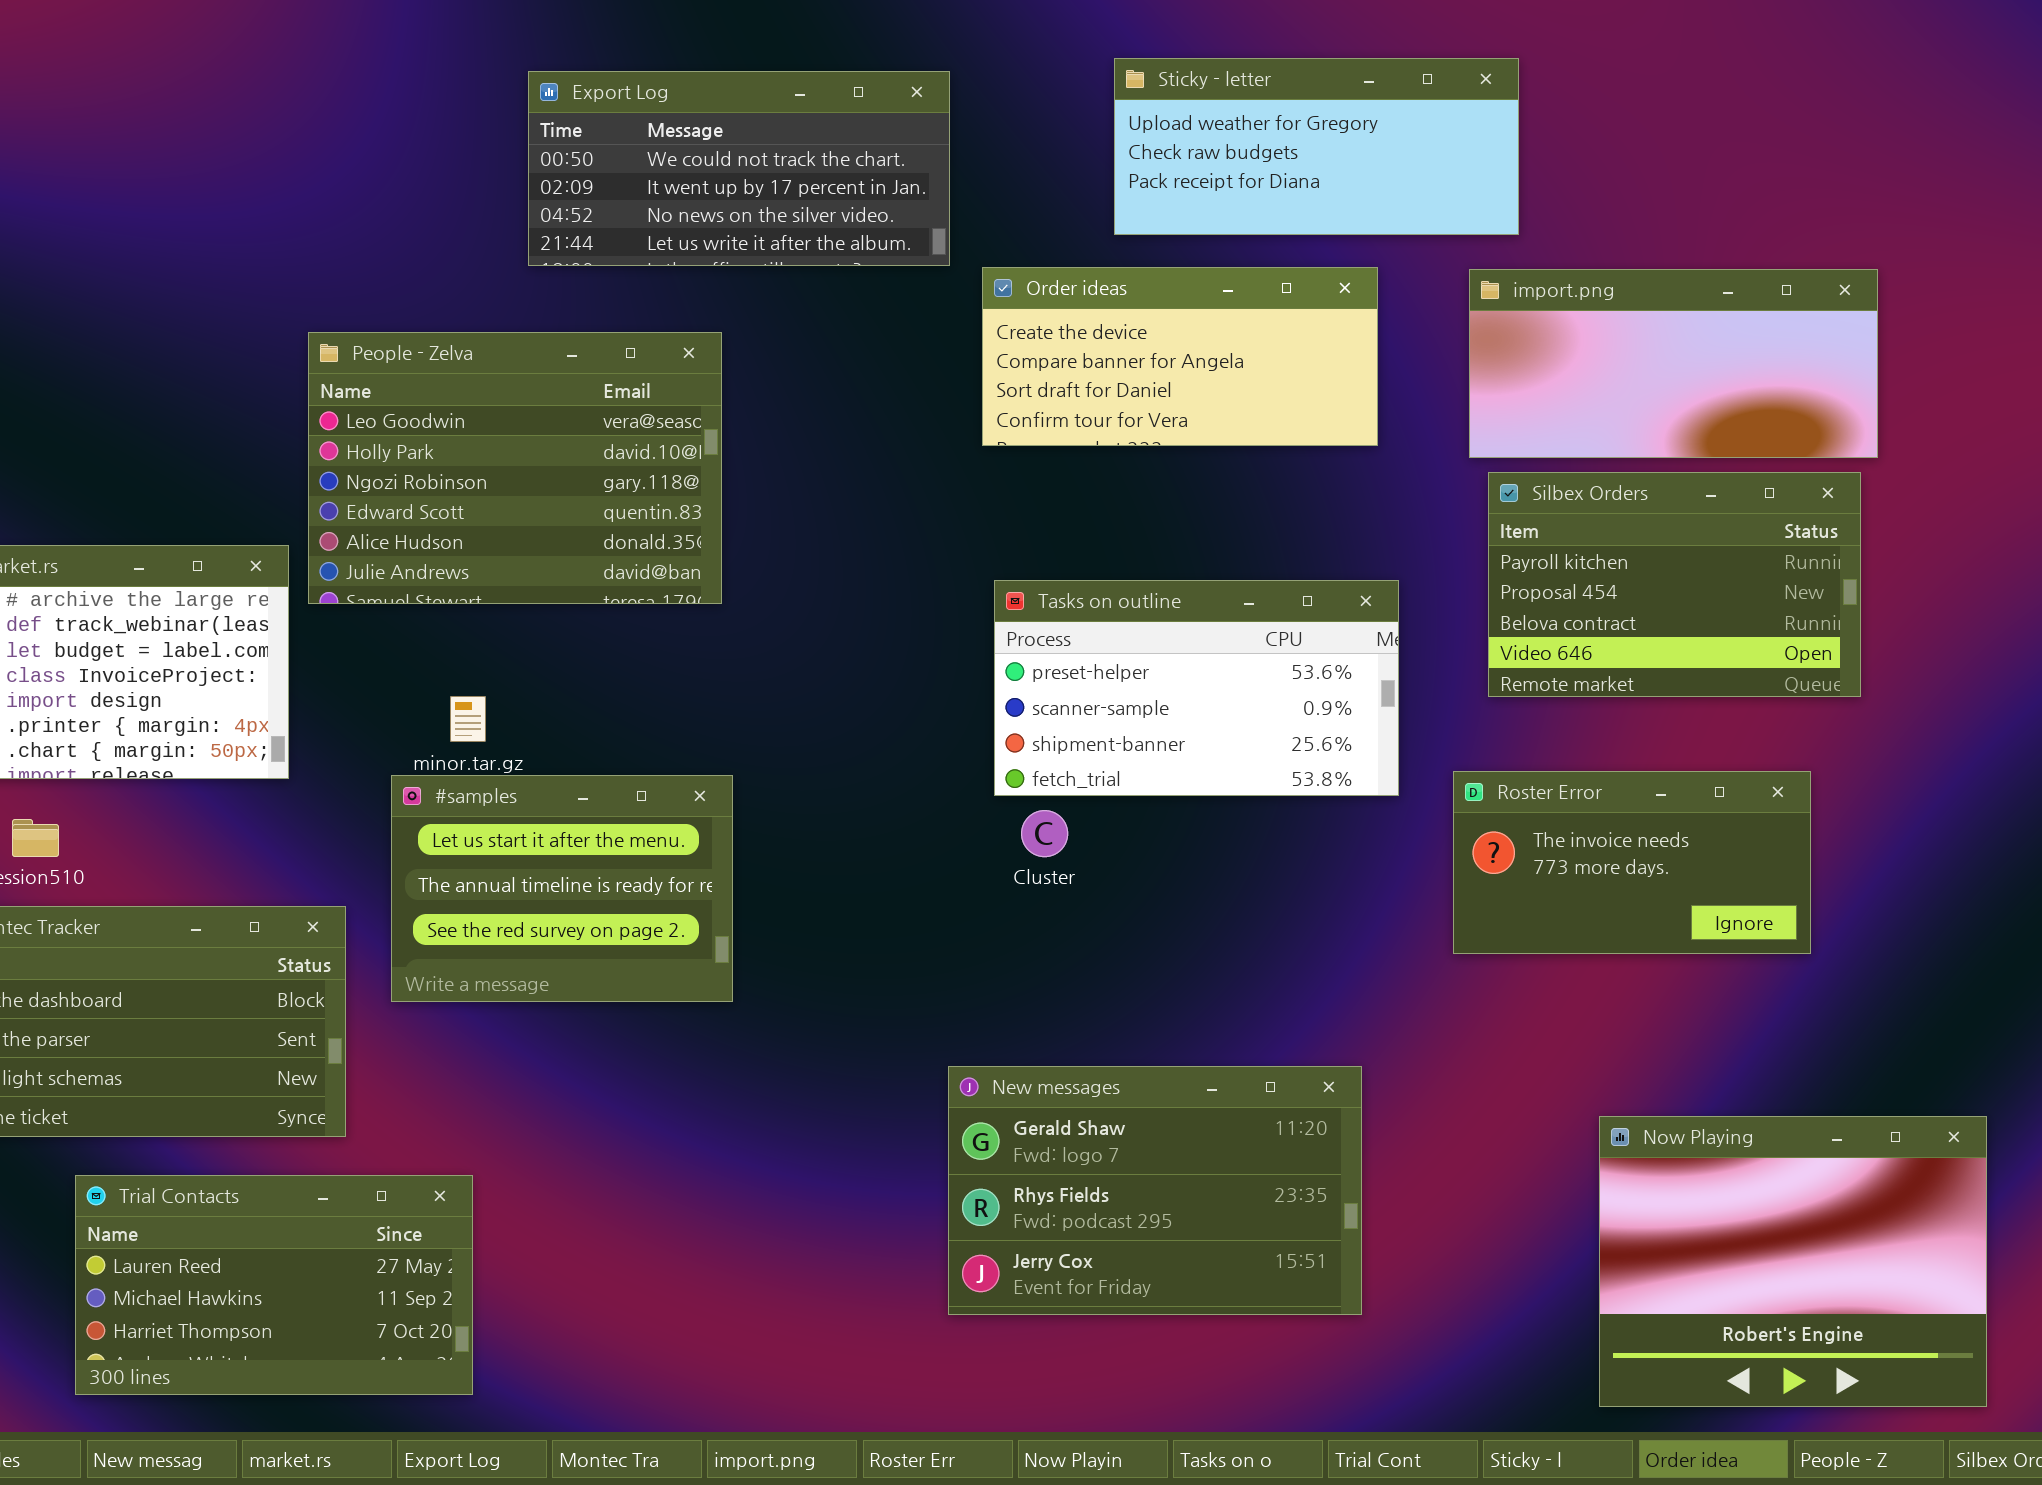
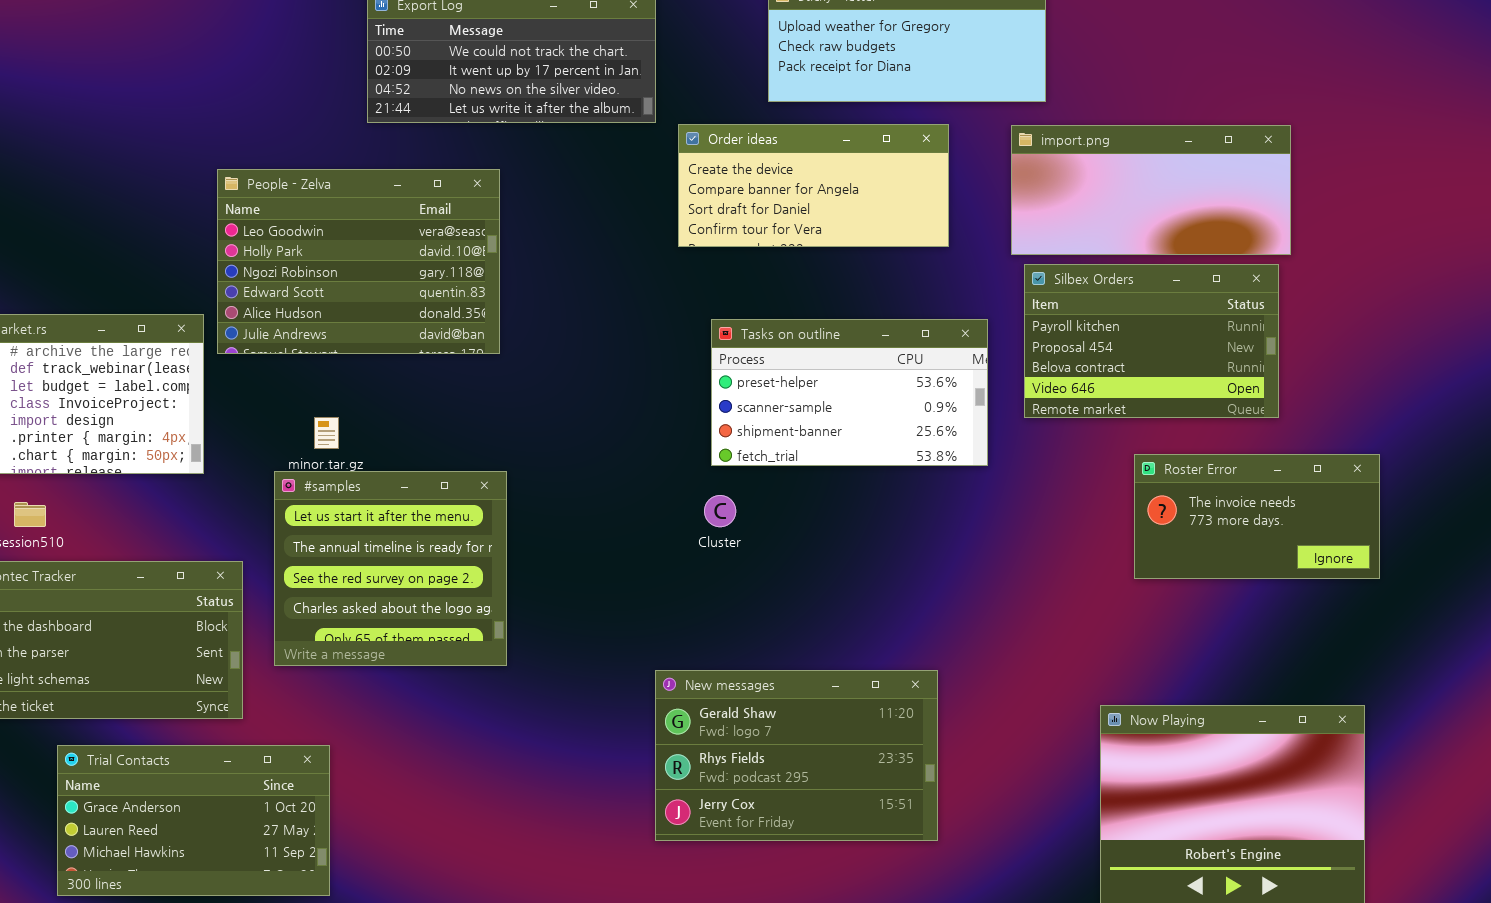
Tasks on outline: [994,580,1399,796] -> [711,319,988,466], moved
Roster Error: [1453,771,1811,954] -> [1134,454,1380,579], moved
#samples: [391,775,733,1002] -> [274,471,507,666], resized
Trial Contacts: [75,1175,473,1395] -> [57,745,330,896], scrolled up 1 row

